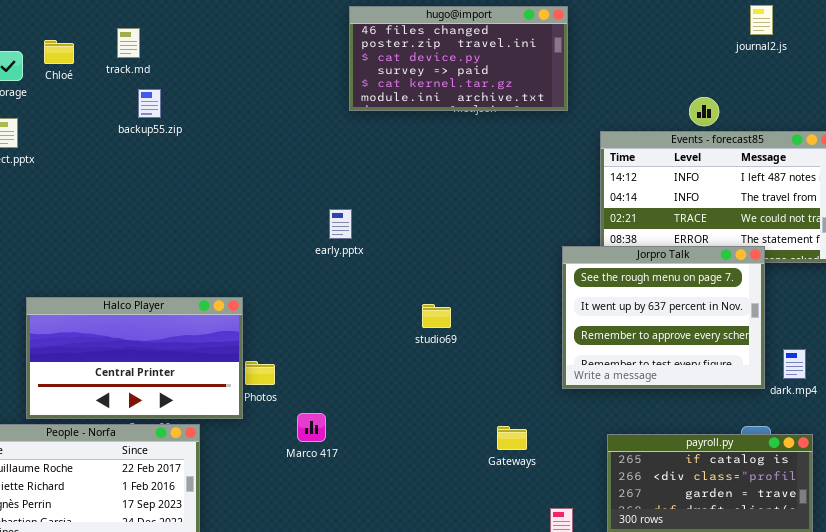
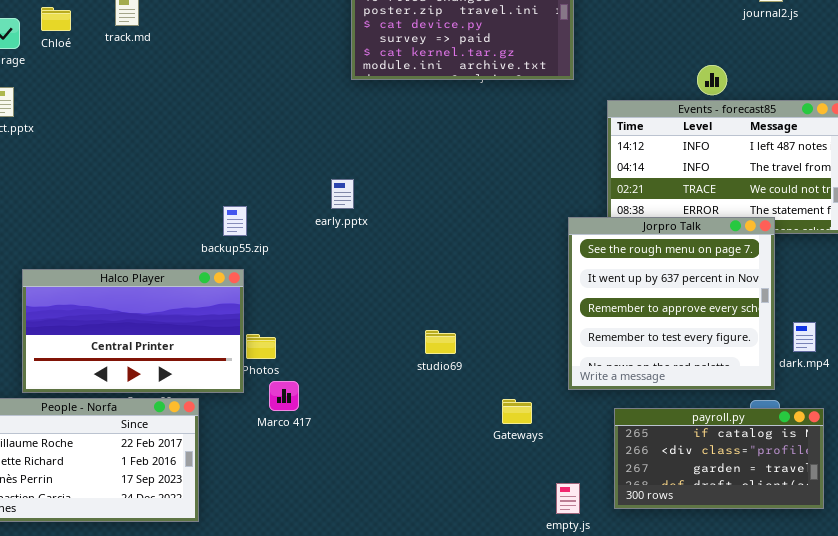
backup55.zip: [138,89,161,118] -> [223,206,247,236], moved
Jorpro Talk: [562,246,765,389] -> [568,217,775,390], resized
studio69: [422,304,451,328] -> [425,330,456,354], moved
Marco 417: [297,413,326,442] -> [269,381,299,411], moved

